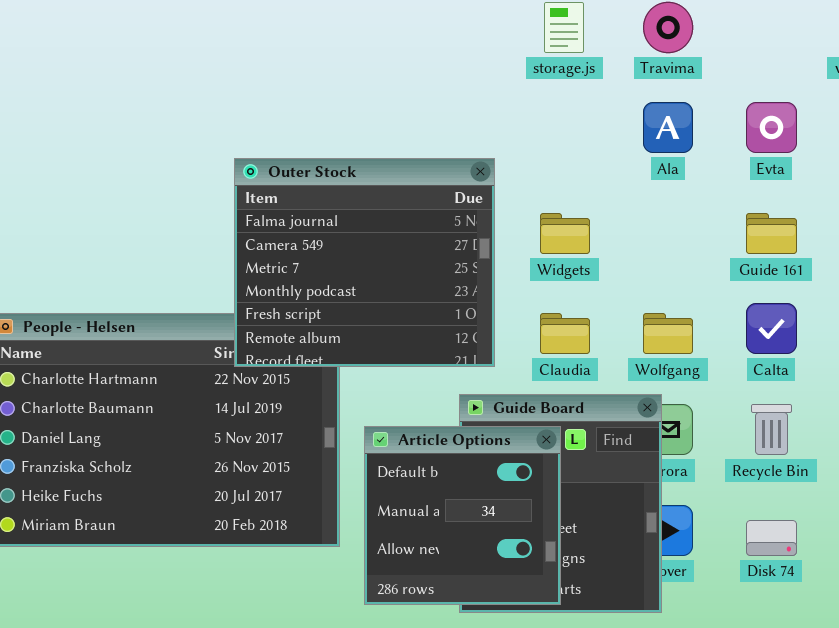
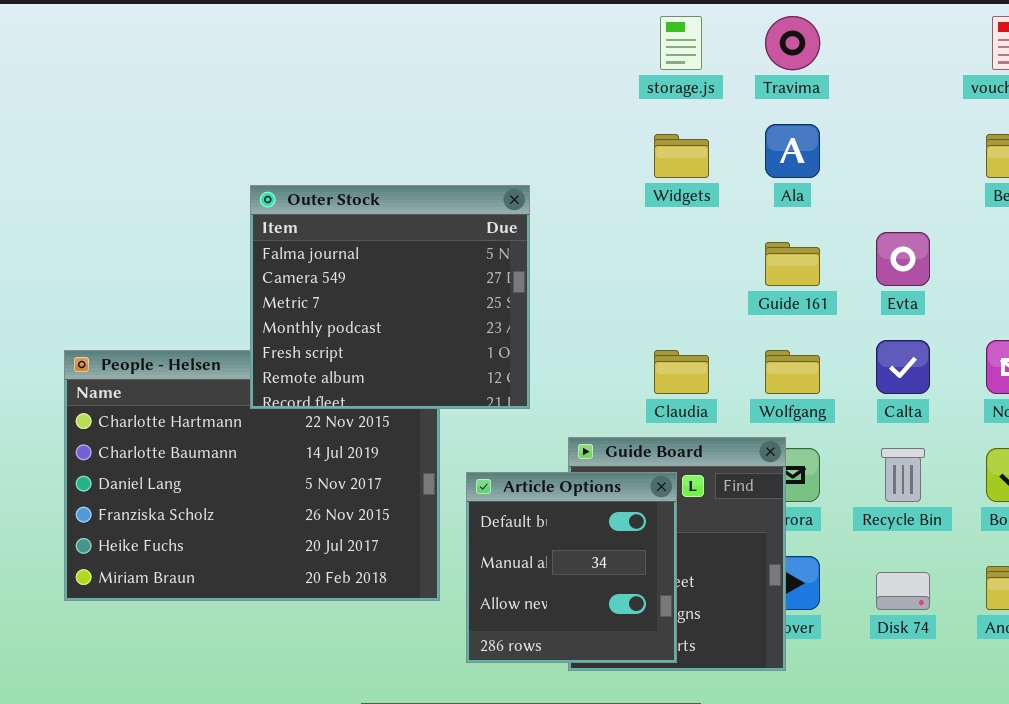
Evta: [746,102,797,153] -> [876,232,930,286], moved
Outer Stock: [234,158,495,367] -> [250,185,530,409], moved
Widgets: [540,213,590,254] -> [654,134,709,178], moved
Guide 161: [746,213,797,254] -> [765,242,820,286], moved

